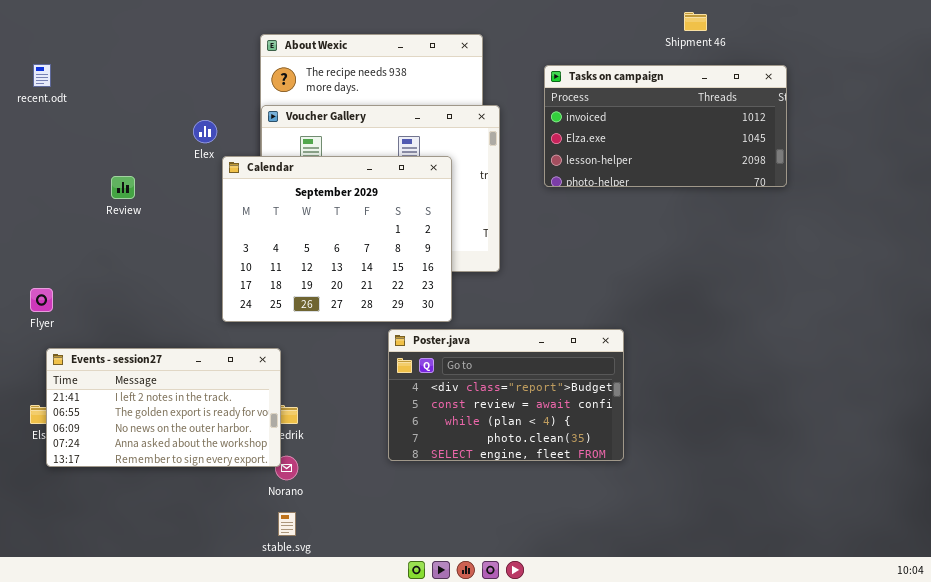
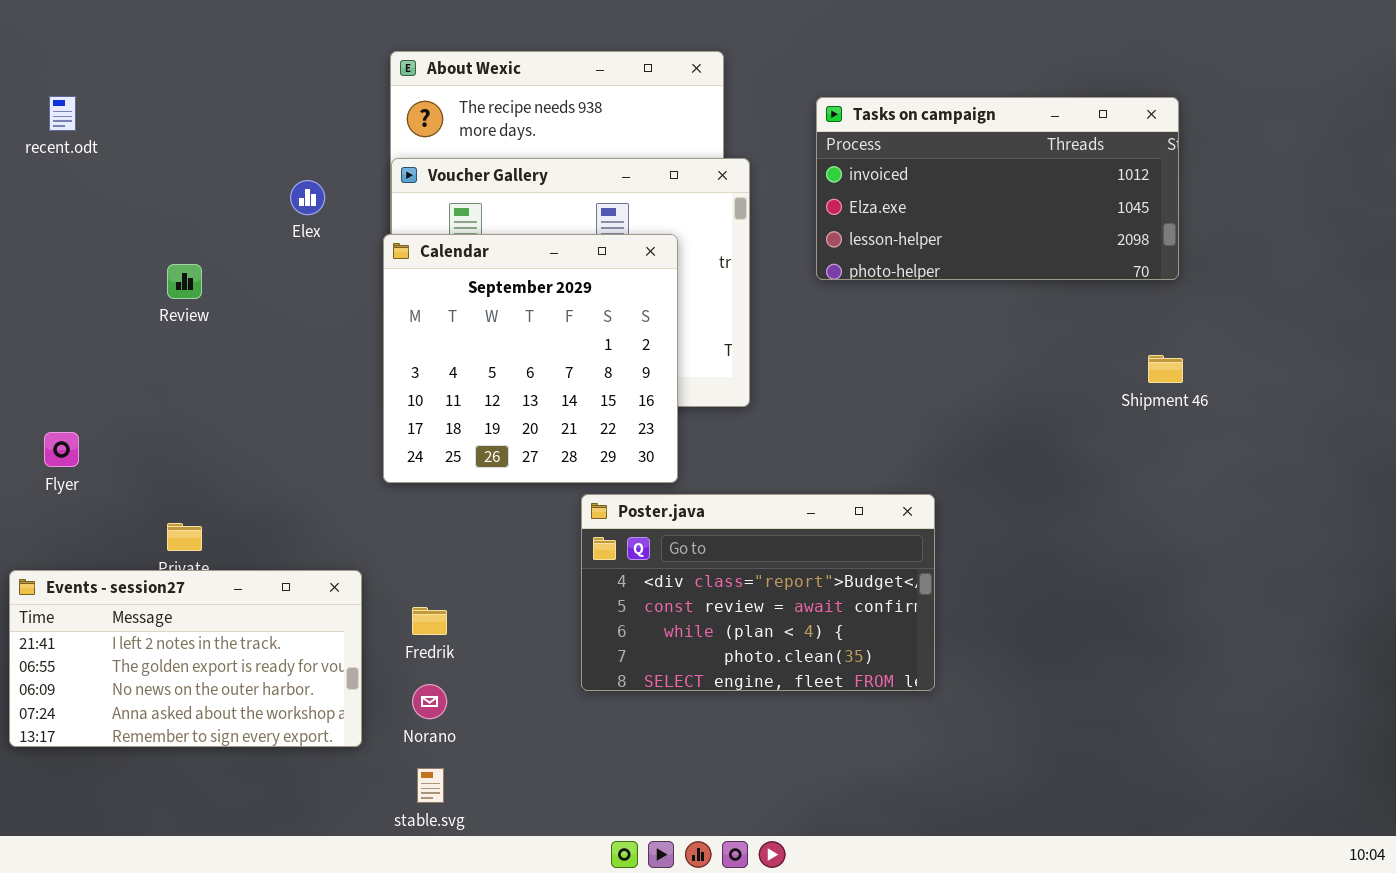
Shipment 46: [684,12,707,31] -> [1148,355,1183,383], moved
Calendar: [222,156,452,322] -> [383,234,678,483], resized
Events - session27: [46,348,281,467] -> [9,570,362,747], moved

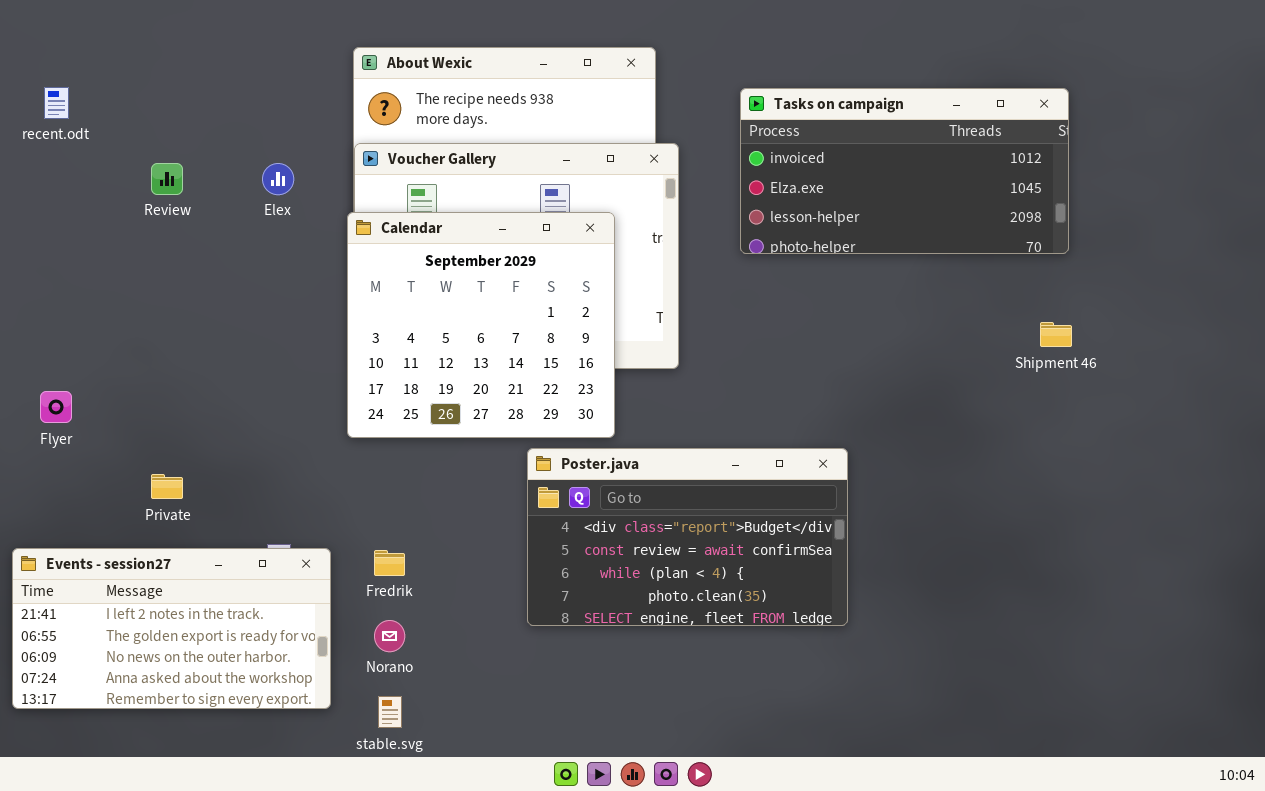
Review: [167,264,202,299] -> [151,163,183,195], moved
Events - session27: [9,570,362,747] -> [12,548,331,709], moved

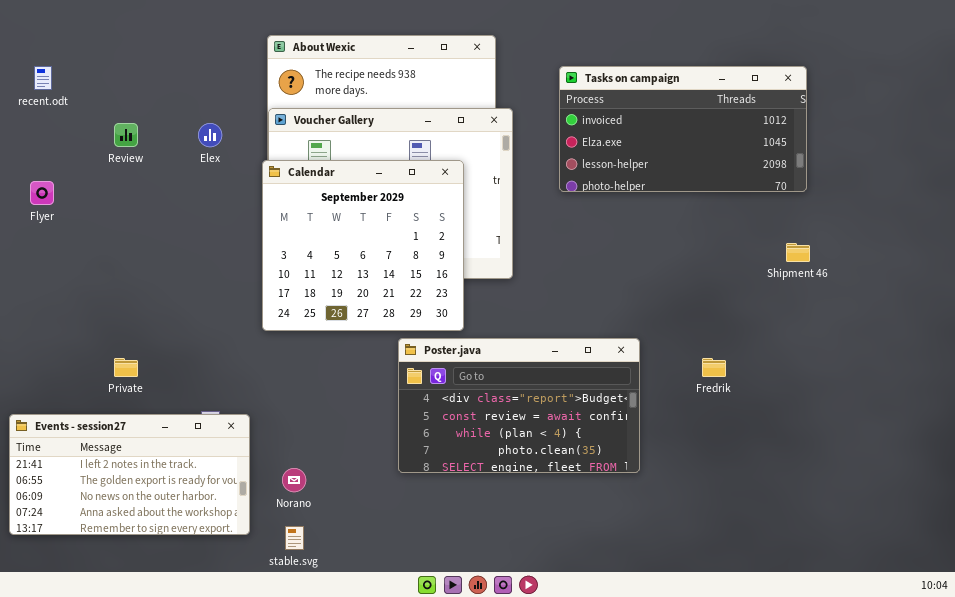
Flyer: [40,391,72,423] -> [30,181,54,205], moved
Fredrik: [374,550,405,576] -> [702,358,726,377], moved

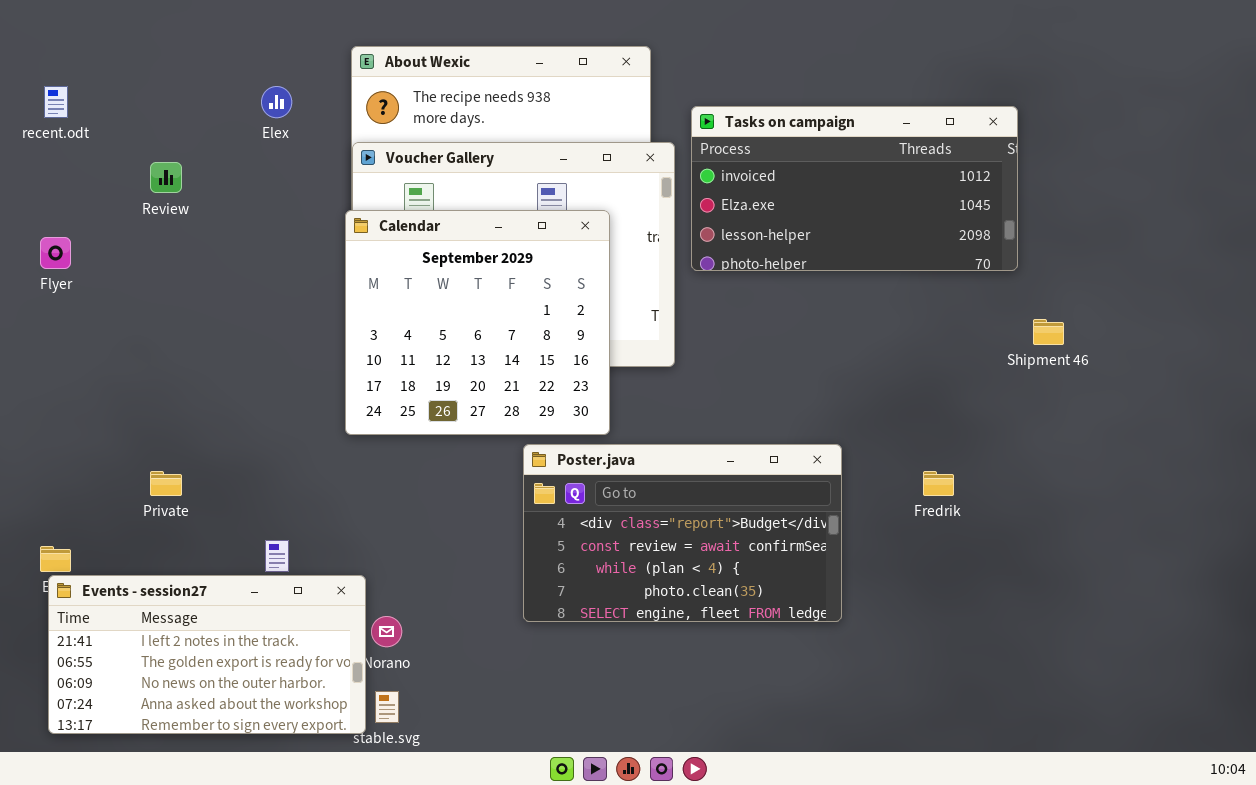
Tasks on campaign: [559,66,807,192] -> [691,106,1018,271], moved
Elex: [198,123,222,147] -> [261,86,292,118], moved
Events - session27: [9,414,250,535] -> [48,575,366,734], moved

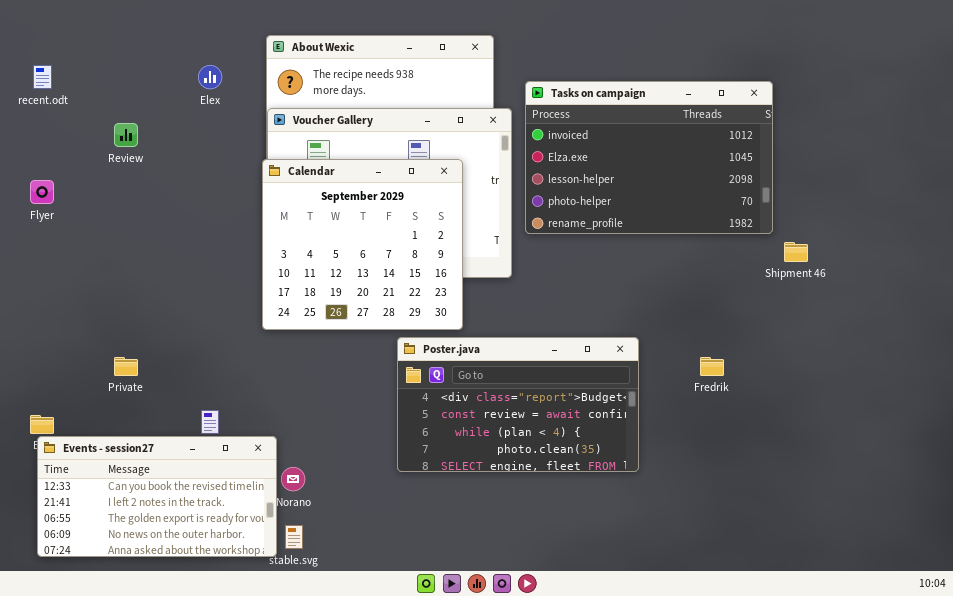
Tasks on campaign: [691,106,1018,271] -> [525,81,773,234], resized
Events - session27: [48,575,366,734] -> [37,436,277,557], scrolled up 1 row

